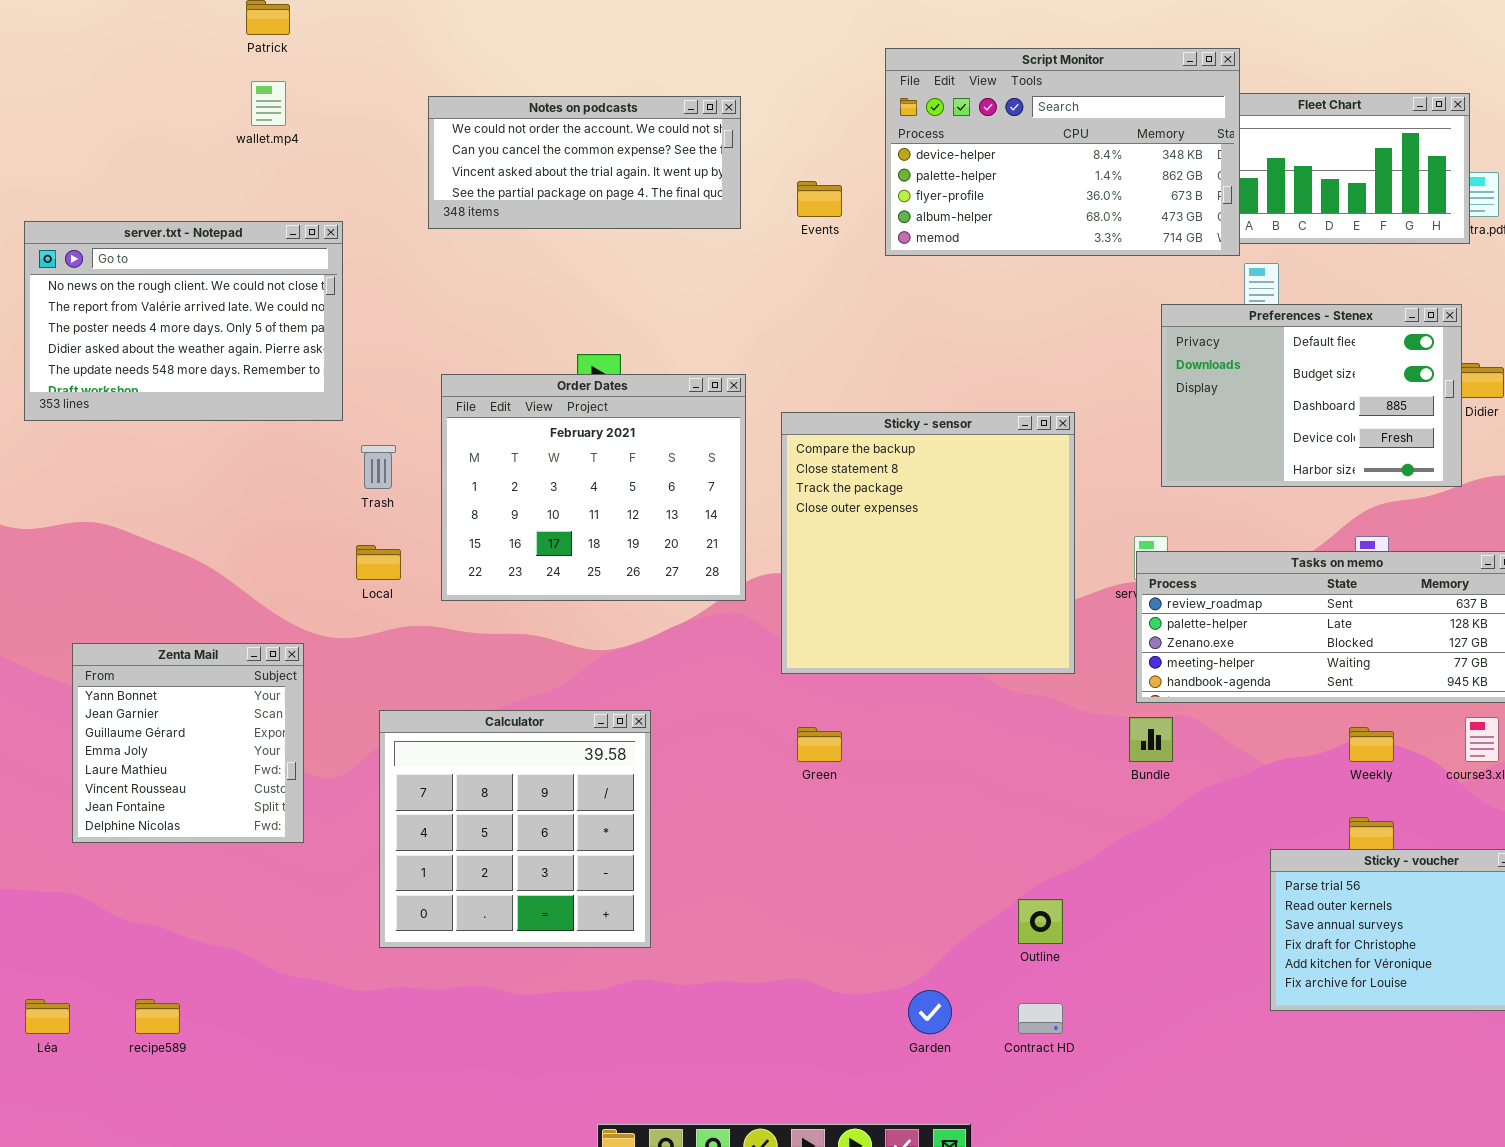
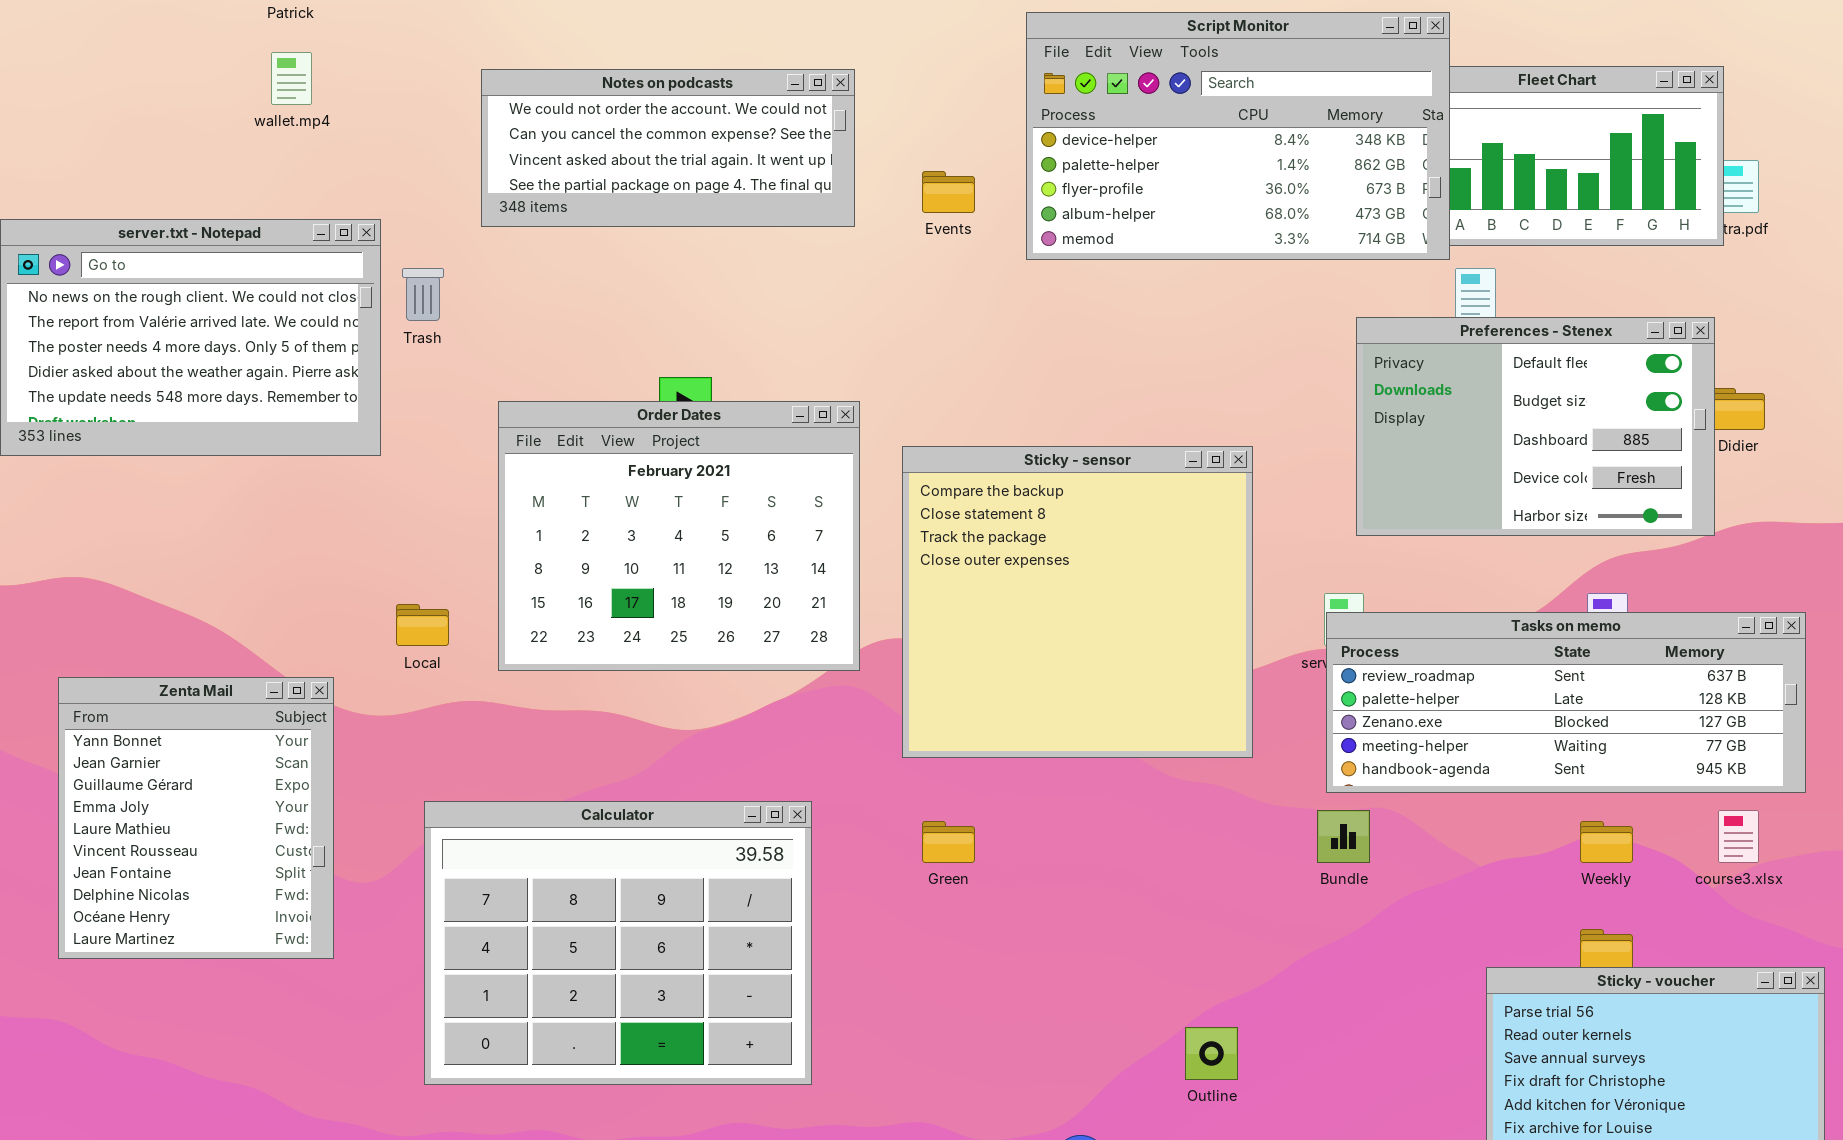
Trash: [361,445,396,489] -> [402,268,444,321], moved
Zenta Mail: [72,643,304,843] -> [58,677,334,959], resized
Calculator: [379,710,651,948] -> [424,801,812,1085], resized

